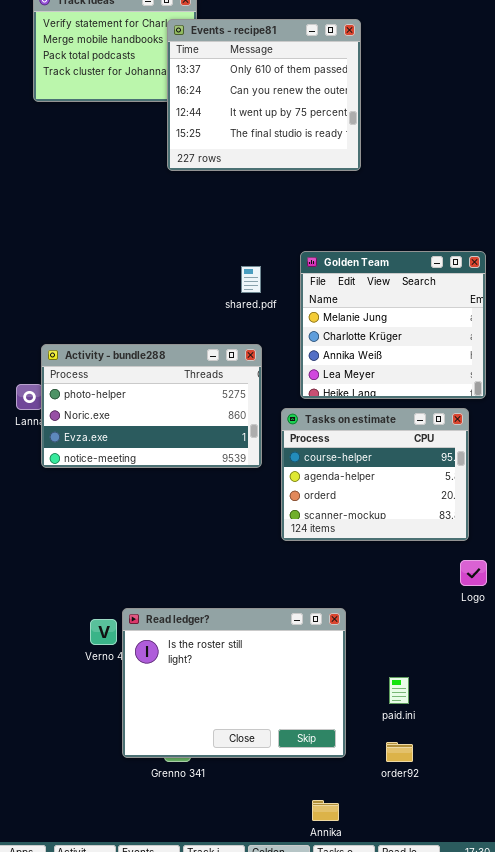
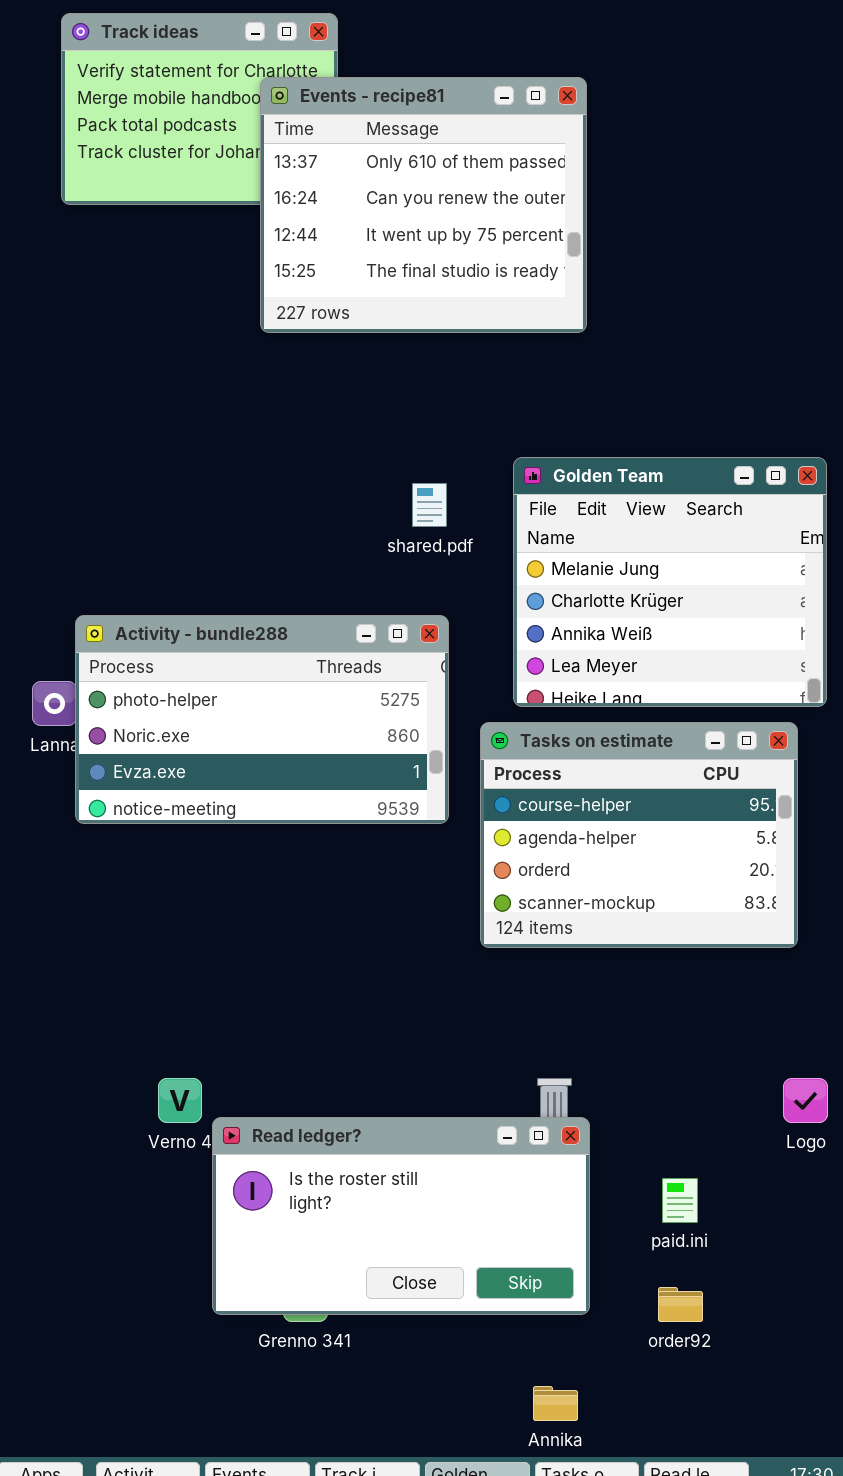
Events - recipe81: [167,19,361,171] -> [260,77,587,333], moved
Logo: [460,560,487,586] -> [783,1078,828,1123], moved
Read ledger?: [122,608,346,758] -> [212,1117,590,1315], resized

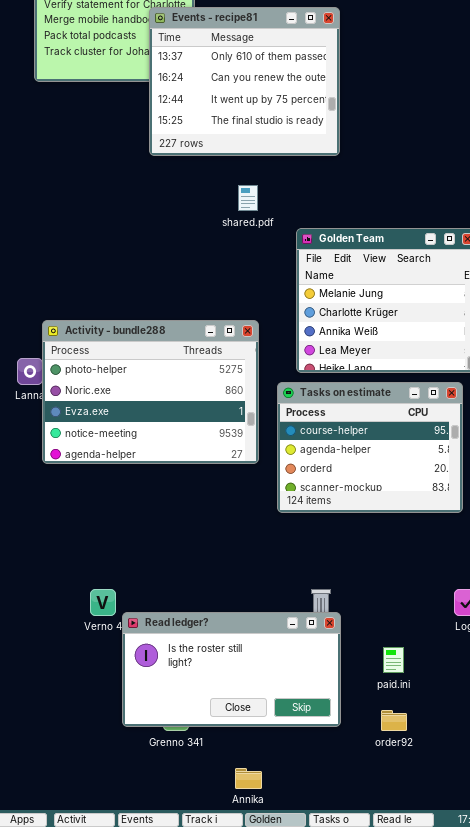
shared.pdf: [412,483,447,527] -> [238,185,258,211], moved
Activity - bundle288: [75,615,449,824] -> [42,320,259,464], resized
Annika: [533,1386,578,1421] -> [235,768,262,789], moved

